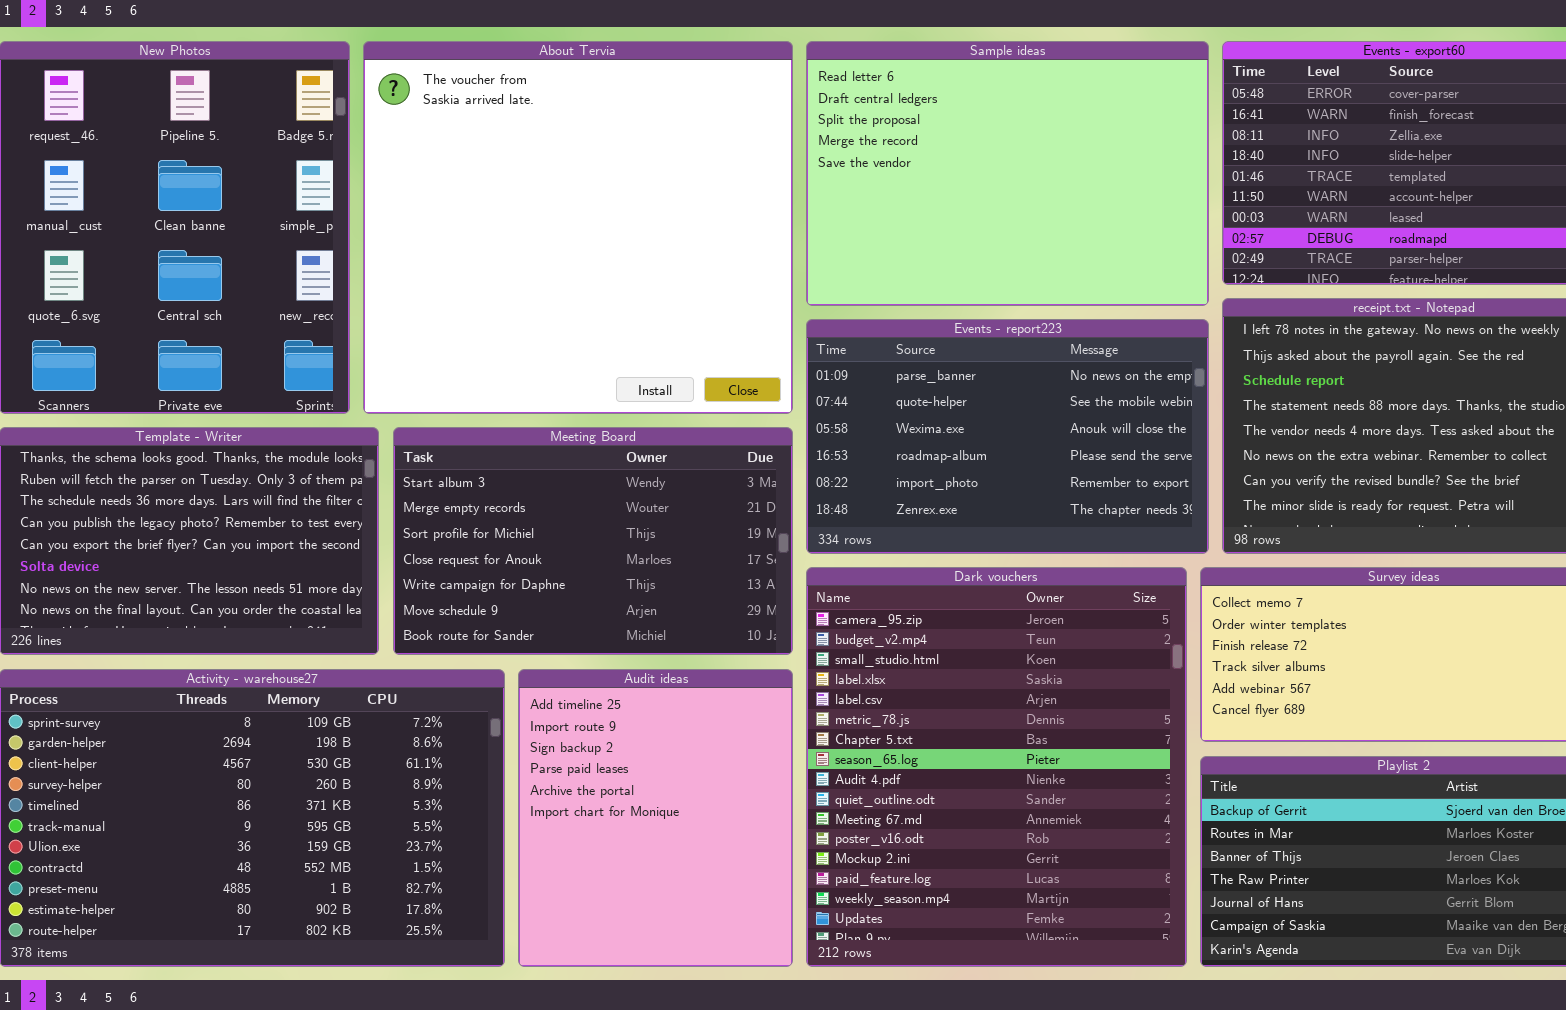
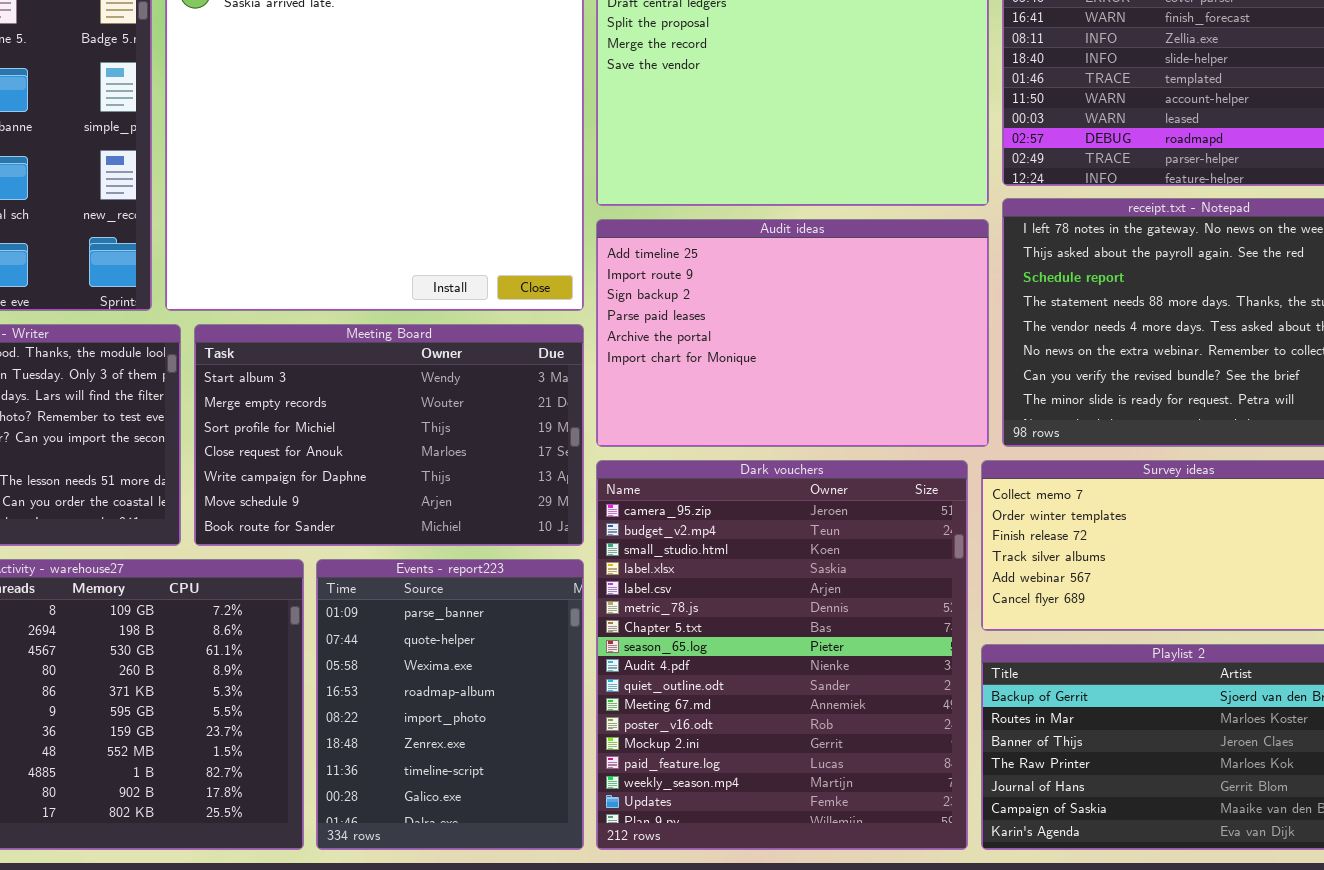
Events - report223: [806,319,1209,554] -> [316,559,584,850], moved, resized
Audit ideas: [518,669,793,967] -> [596,219,989,447], moved, resized

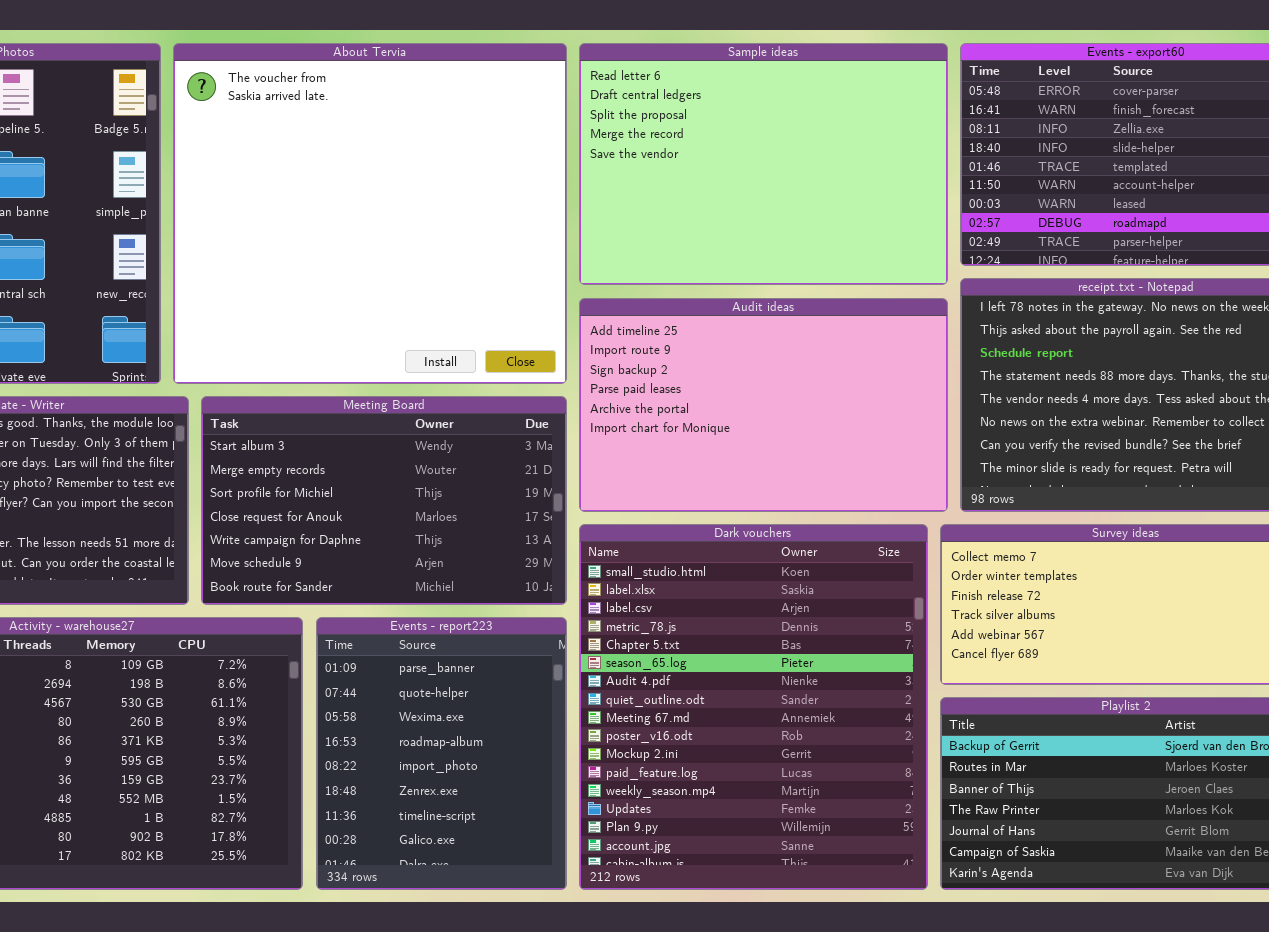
Dark vouchers: [596,460,968,850] -> [579,524,928,890], scrolled down 2 rows

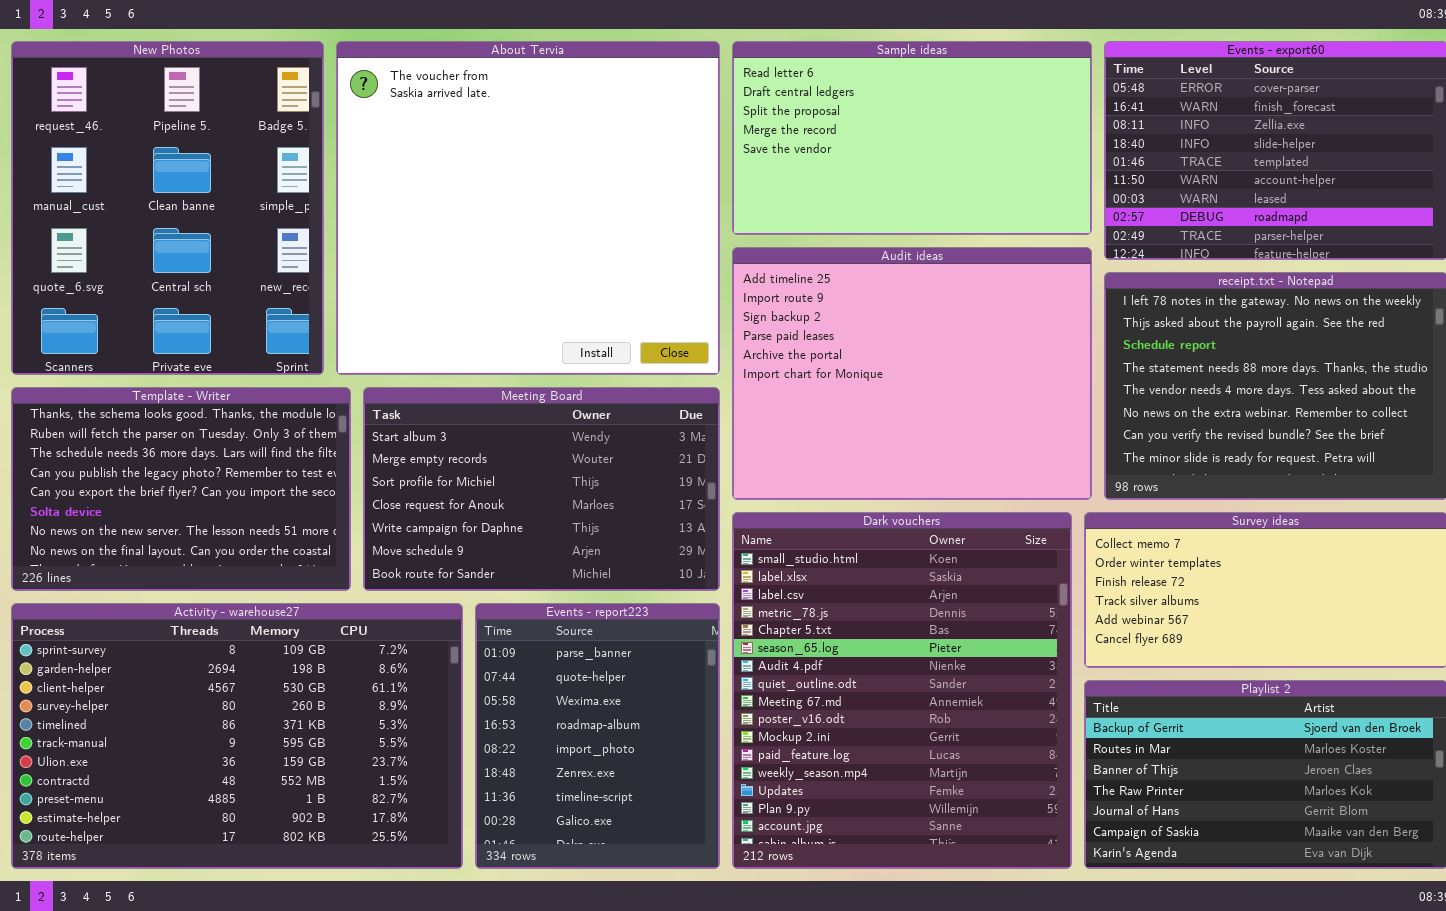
Sample ideas: [579,43,948,285] -> [732,41,1092,235], resized
Audit ideas: [579,298,948,512] -> [732,247,1092,500], resized

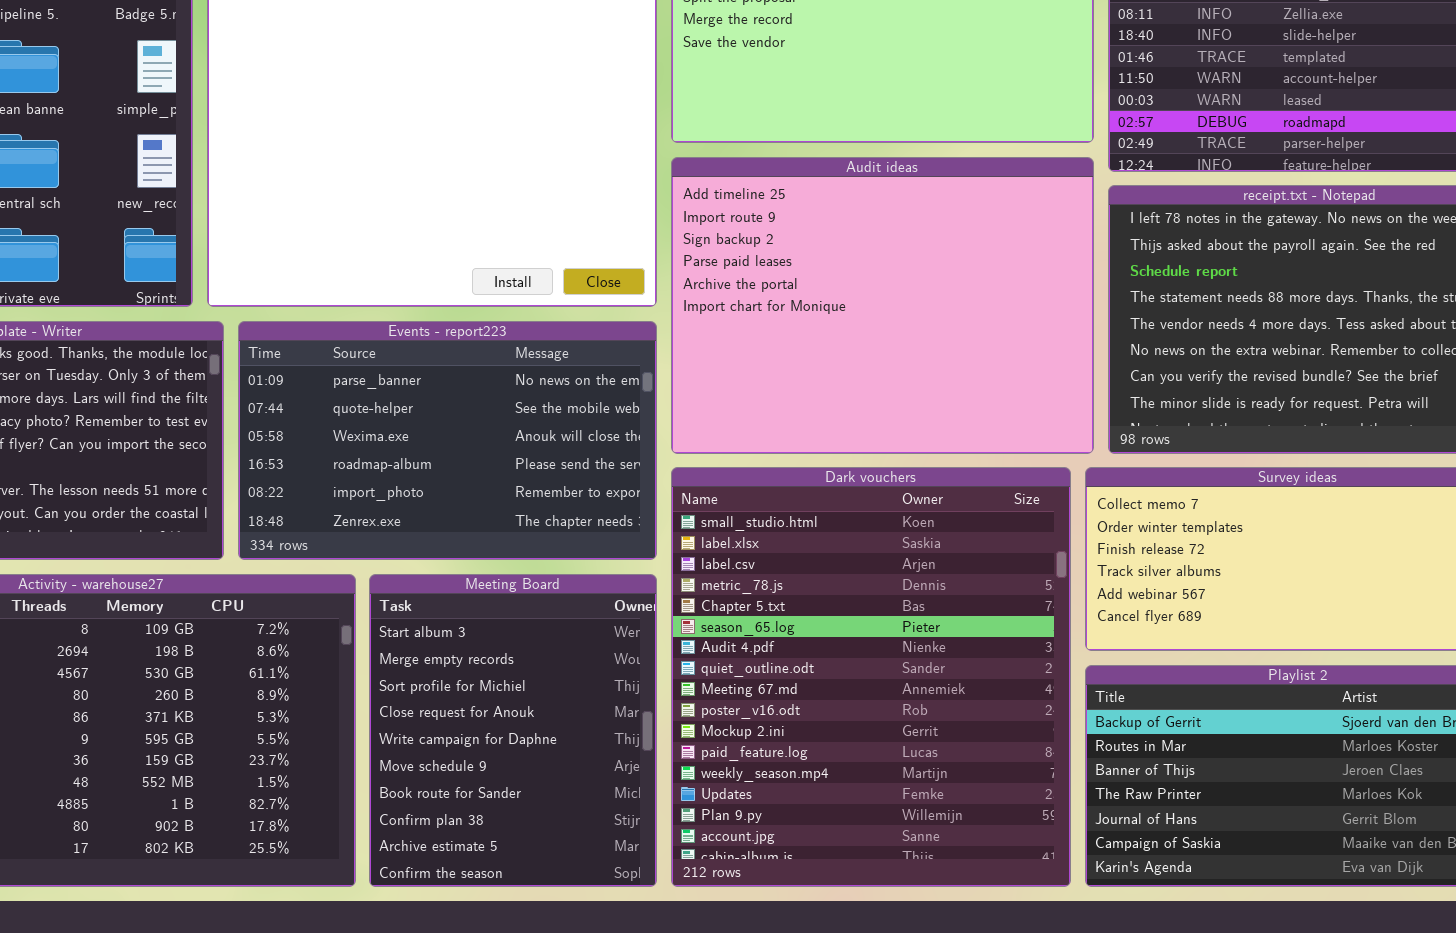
Meeting Board: [363,387,720,591] -> [369,574,657,887], moved, resized
Events - report223: [475,603,720,869] -> [238,321,657,560], moved, resized

